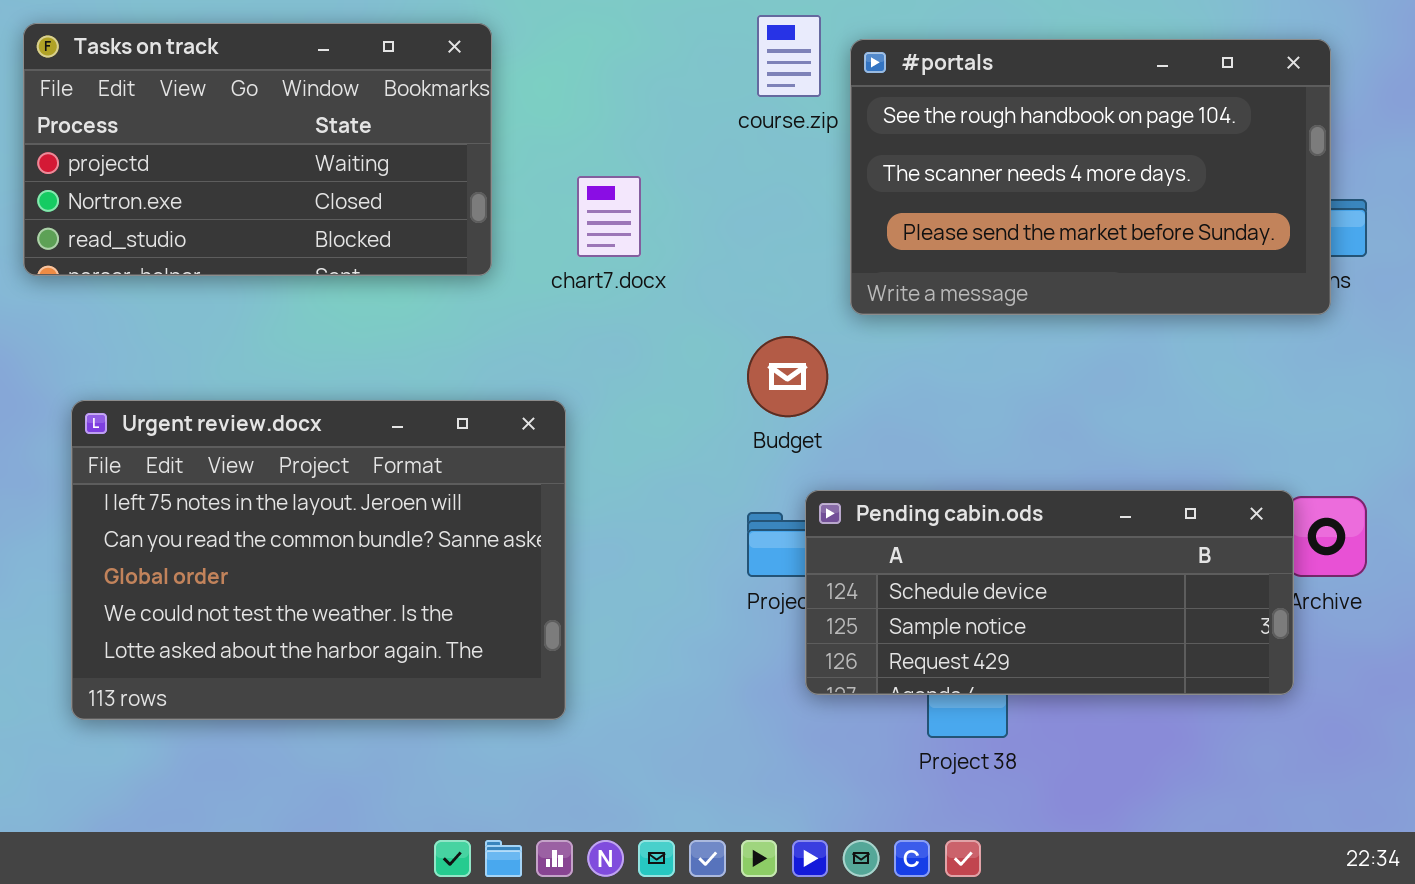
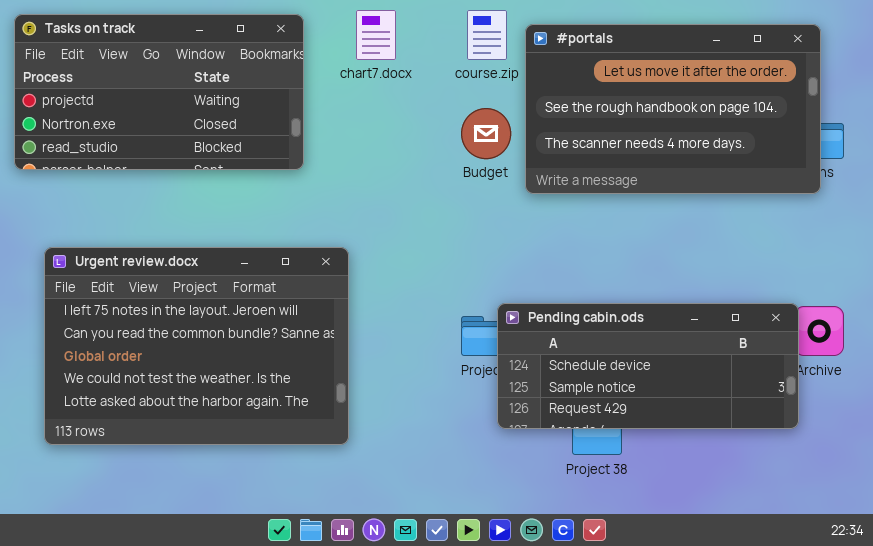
#portals: [850,39,1331,315] -> [525,24,821,194], scrolled up 1 row
chart7.docx: [577,176,641,257] -> [356,10,396,60], moved
Budget: [747,336,828,417] -> [461,108,511,159], moved

